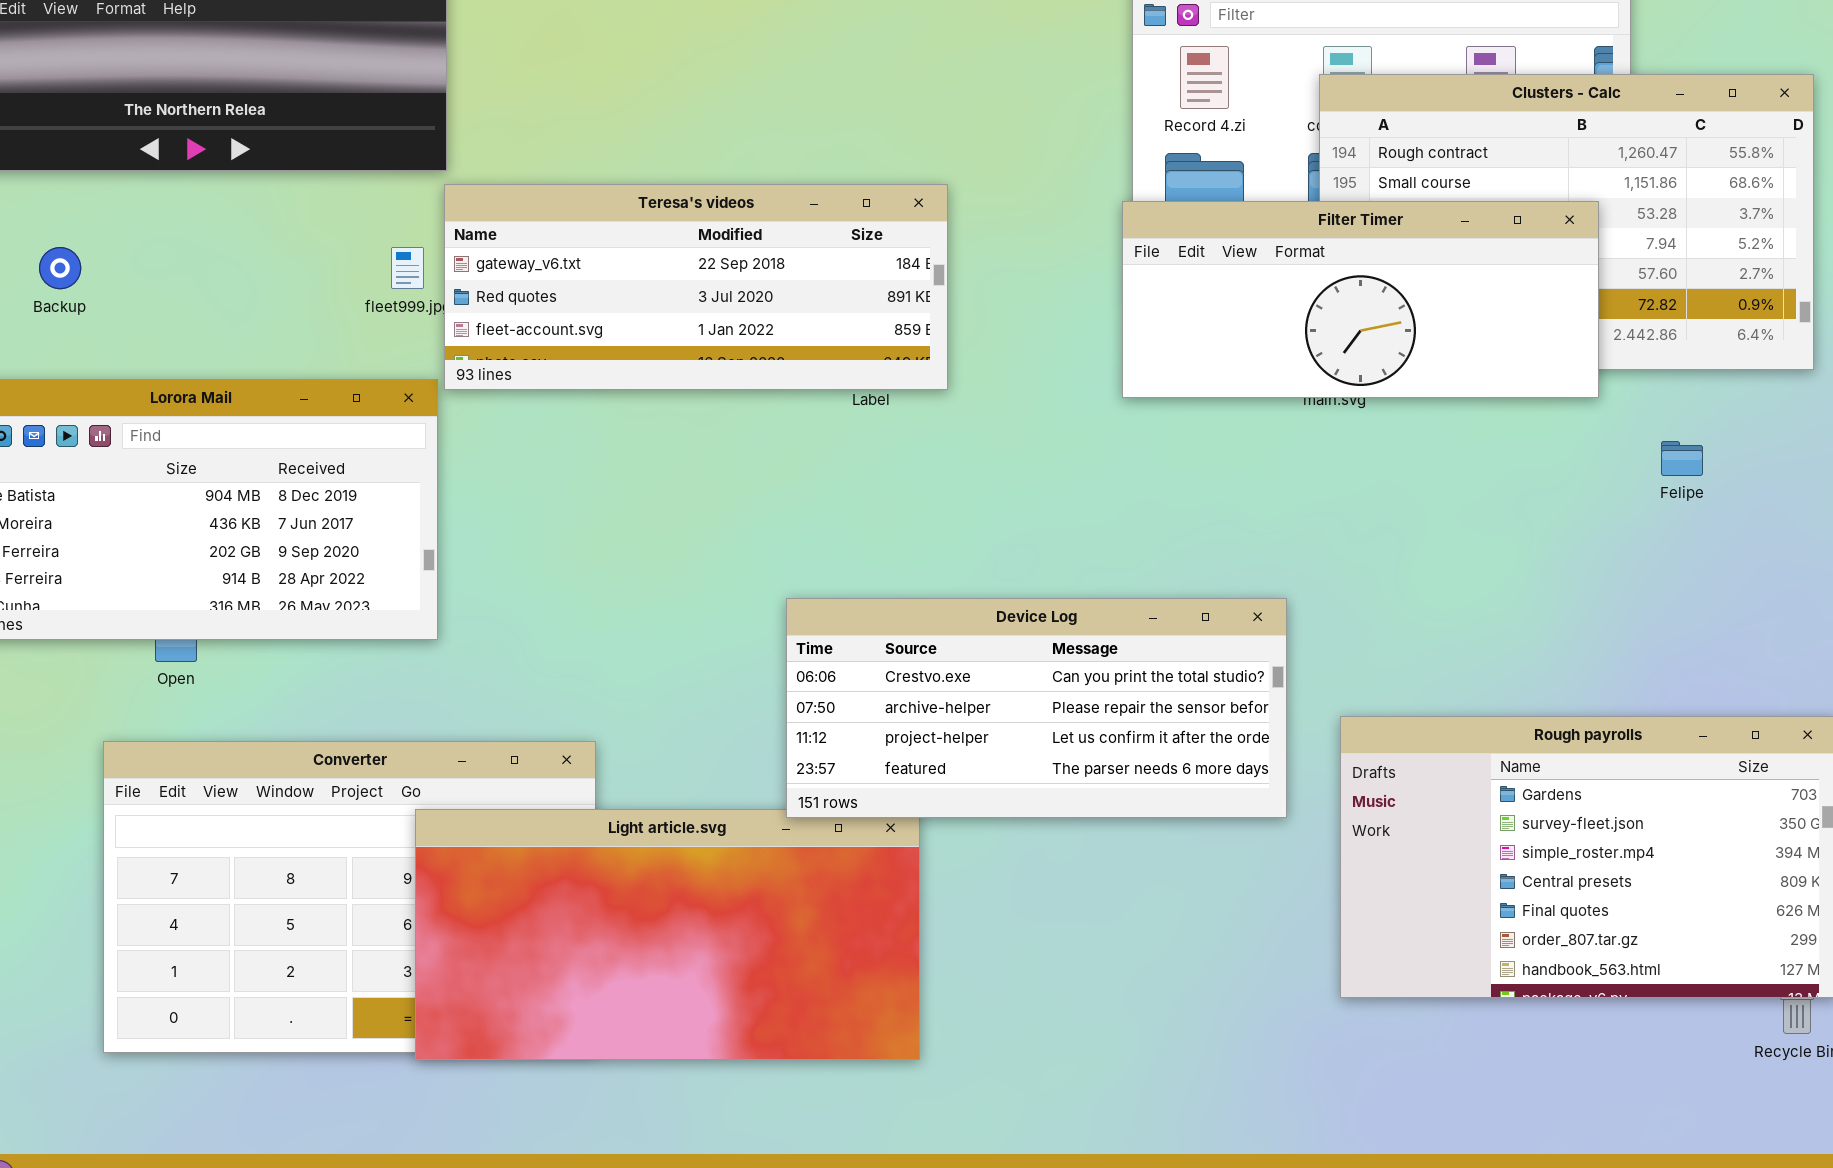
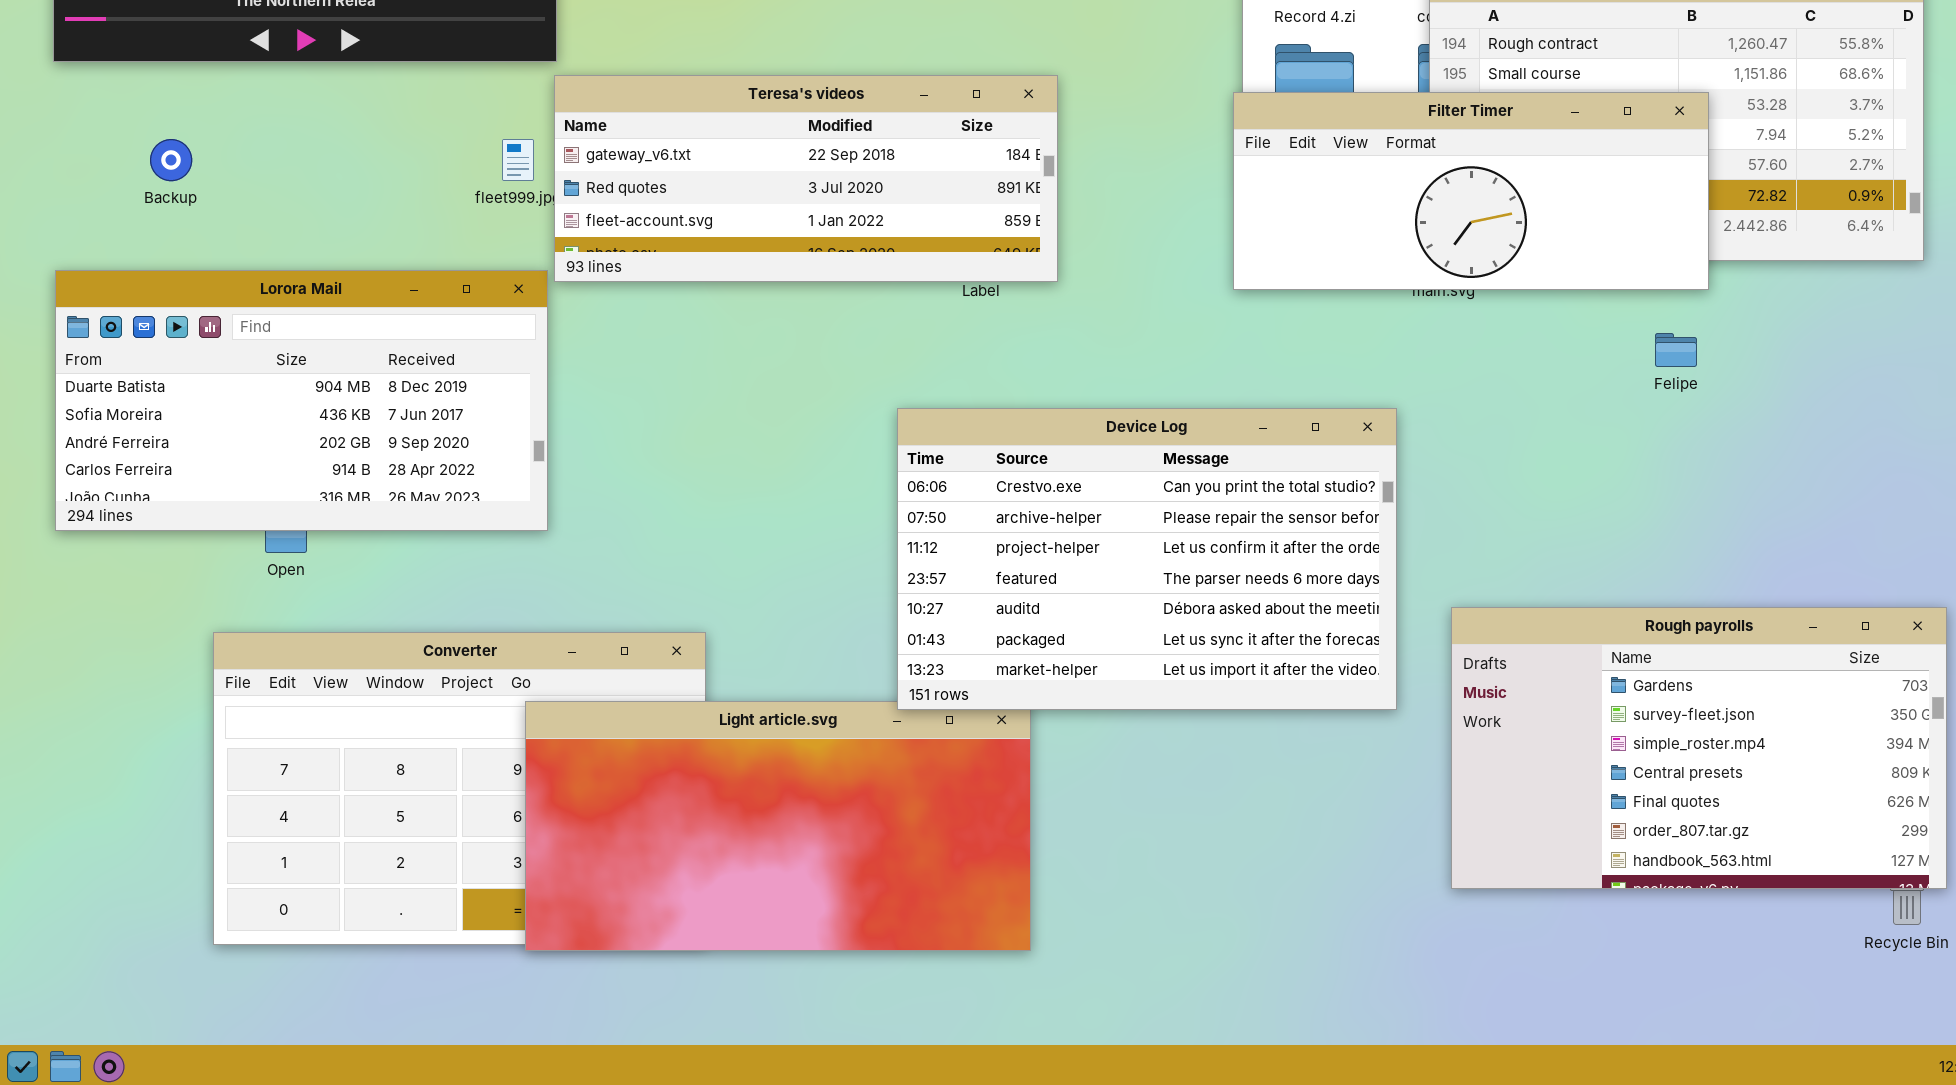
Felipe: [1661,441,1703,476] -> [1655,333,1697,367], moved
Device Log: [786,598,1287,818] -> [897,408,1397,710], resized

